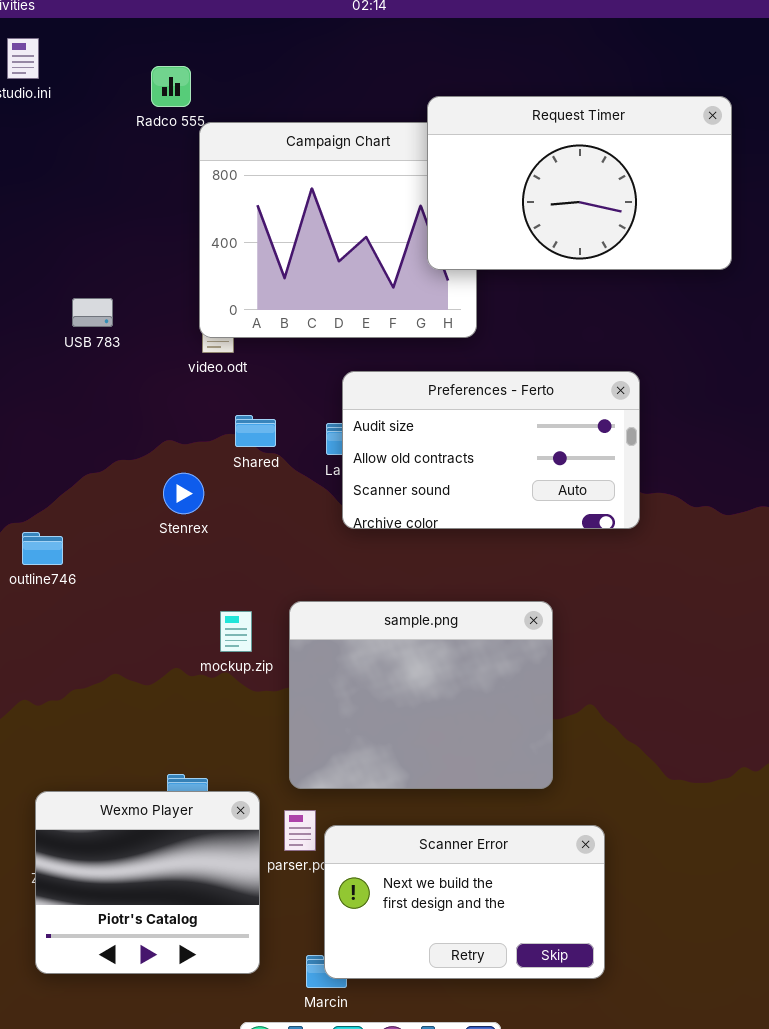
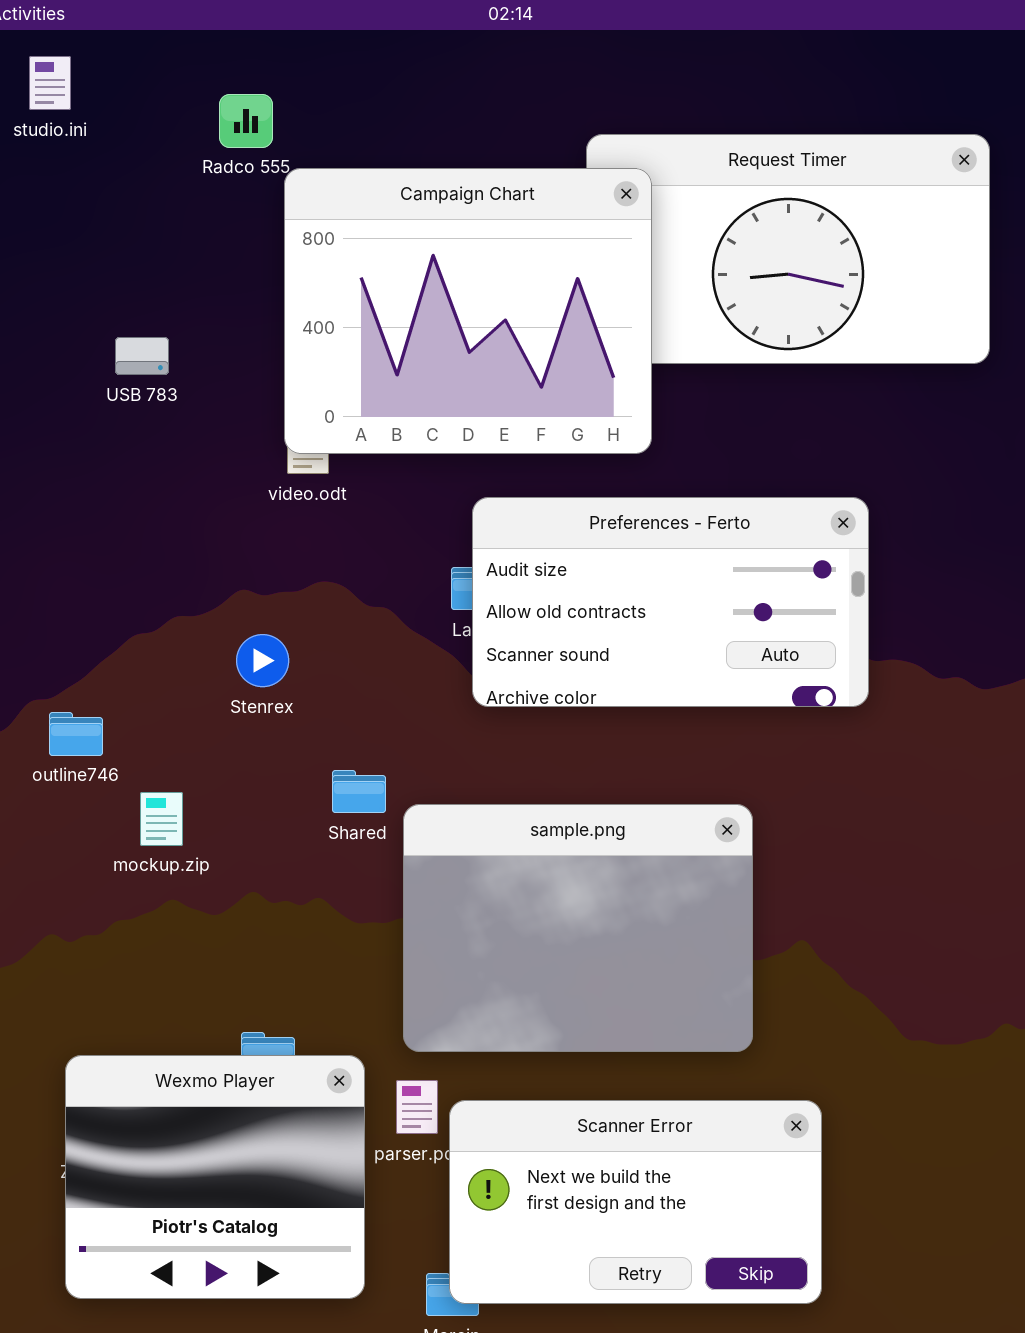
Campaign Chart: [199,122,477,338] -> [284,168,652,454], raised
USB 783: [72,298,113,327] -> [115,337,169,375], moved
Shared: [235,415,276,447] -> [332,770,386,813], moved
mockup.zip: [220,611,252,652] -> [140,792,183,846], moved

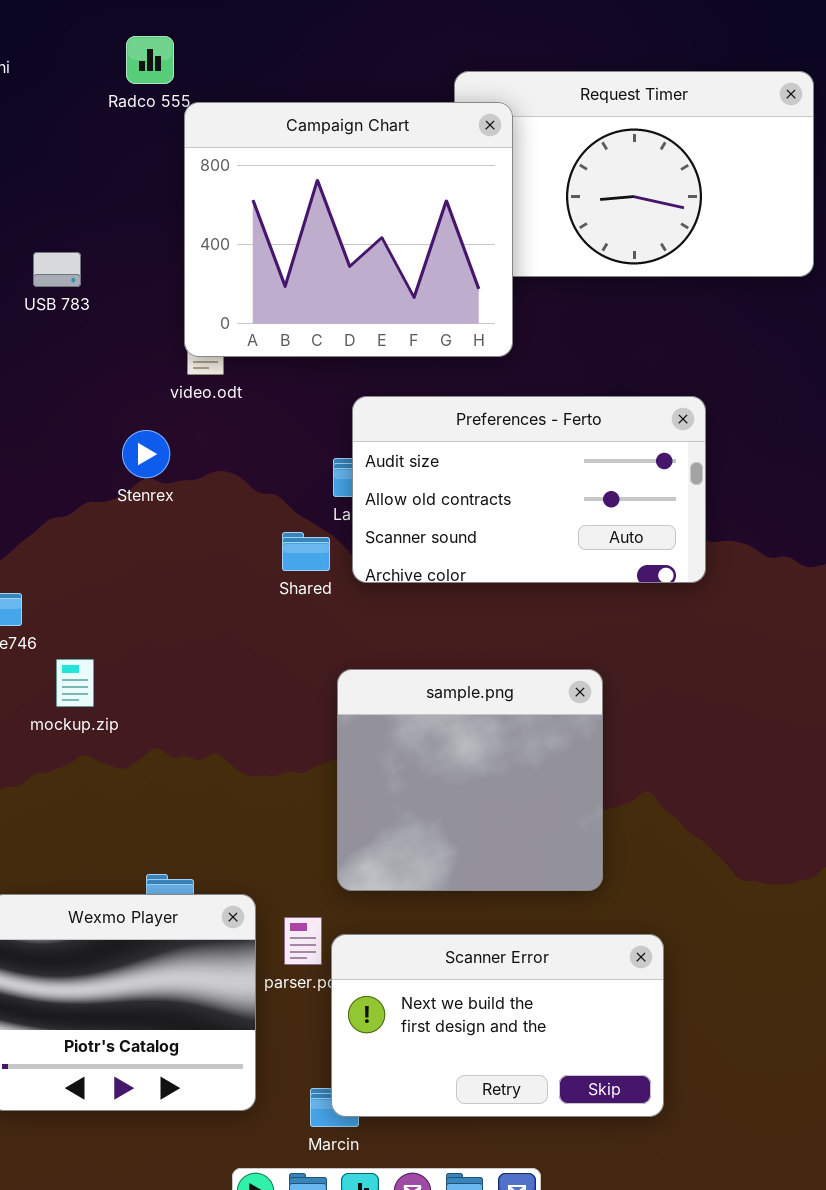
Stenrex: [236,634,289,687] -> [122,430,170,478], moved
Shared: [332,770,386,813] -> [282,532,330,571], moved
sample.png: [403,804,753,1052] -> [337,669,603,891], resized

